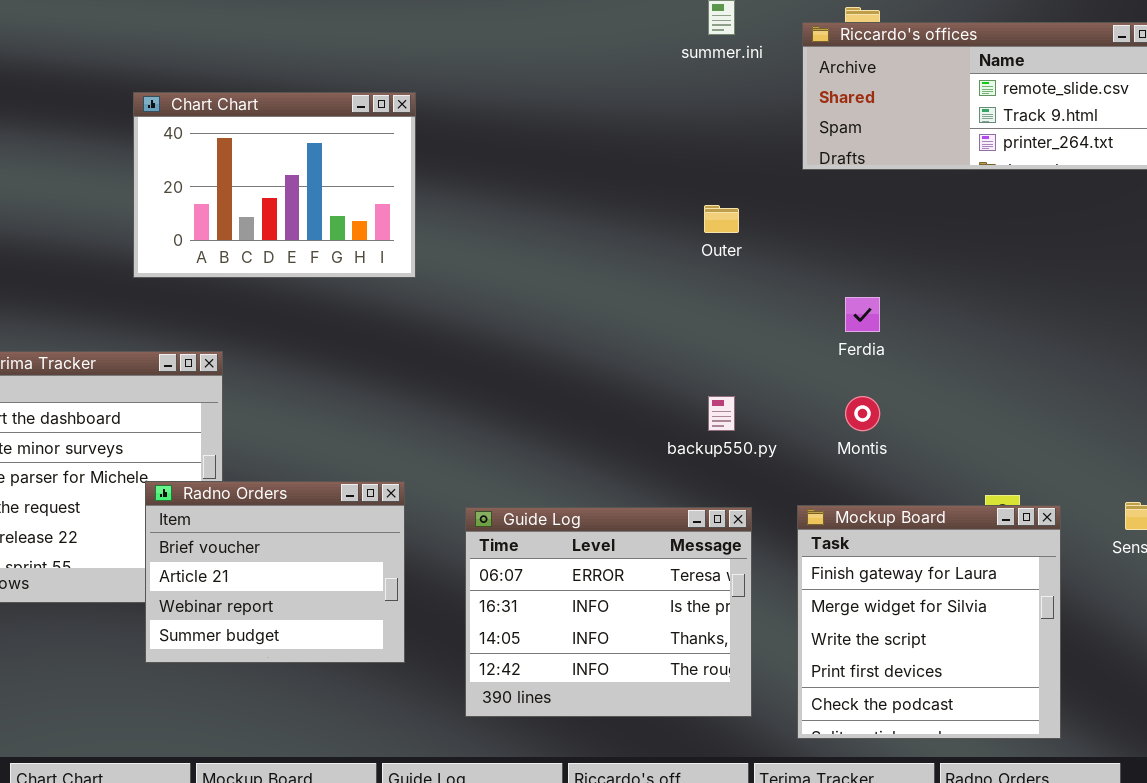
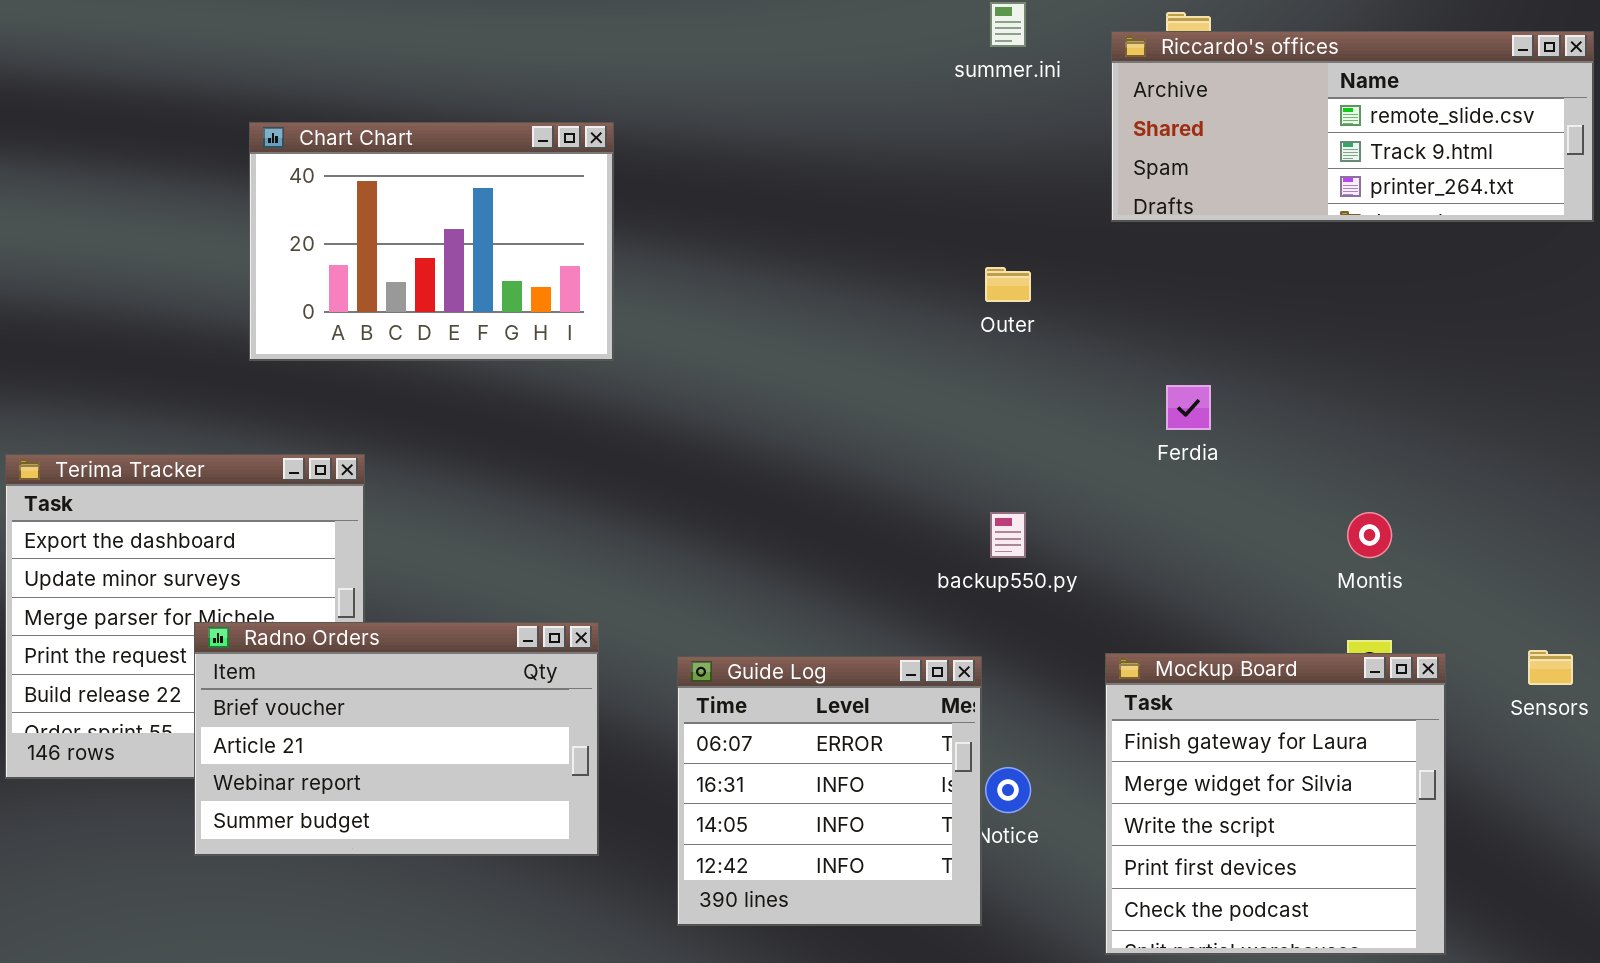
Montis: [845,396,880,431] -> [1347,512,1392,558], moved
Radno Orders: [145,481,405,663] -> [194,622,599,856], resized
Guide Log: [465,507,752,717] -> [677,656,982,926], resized

